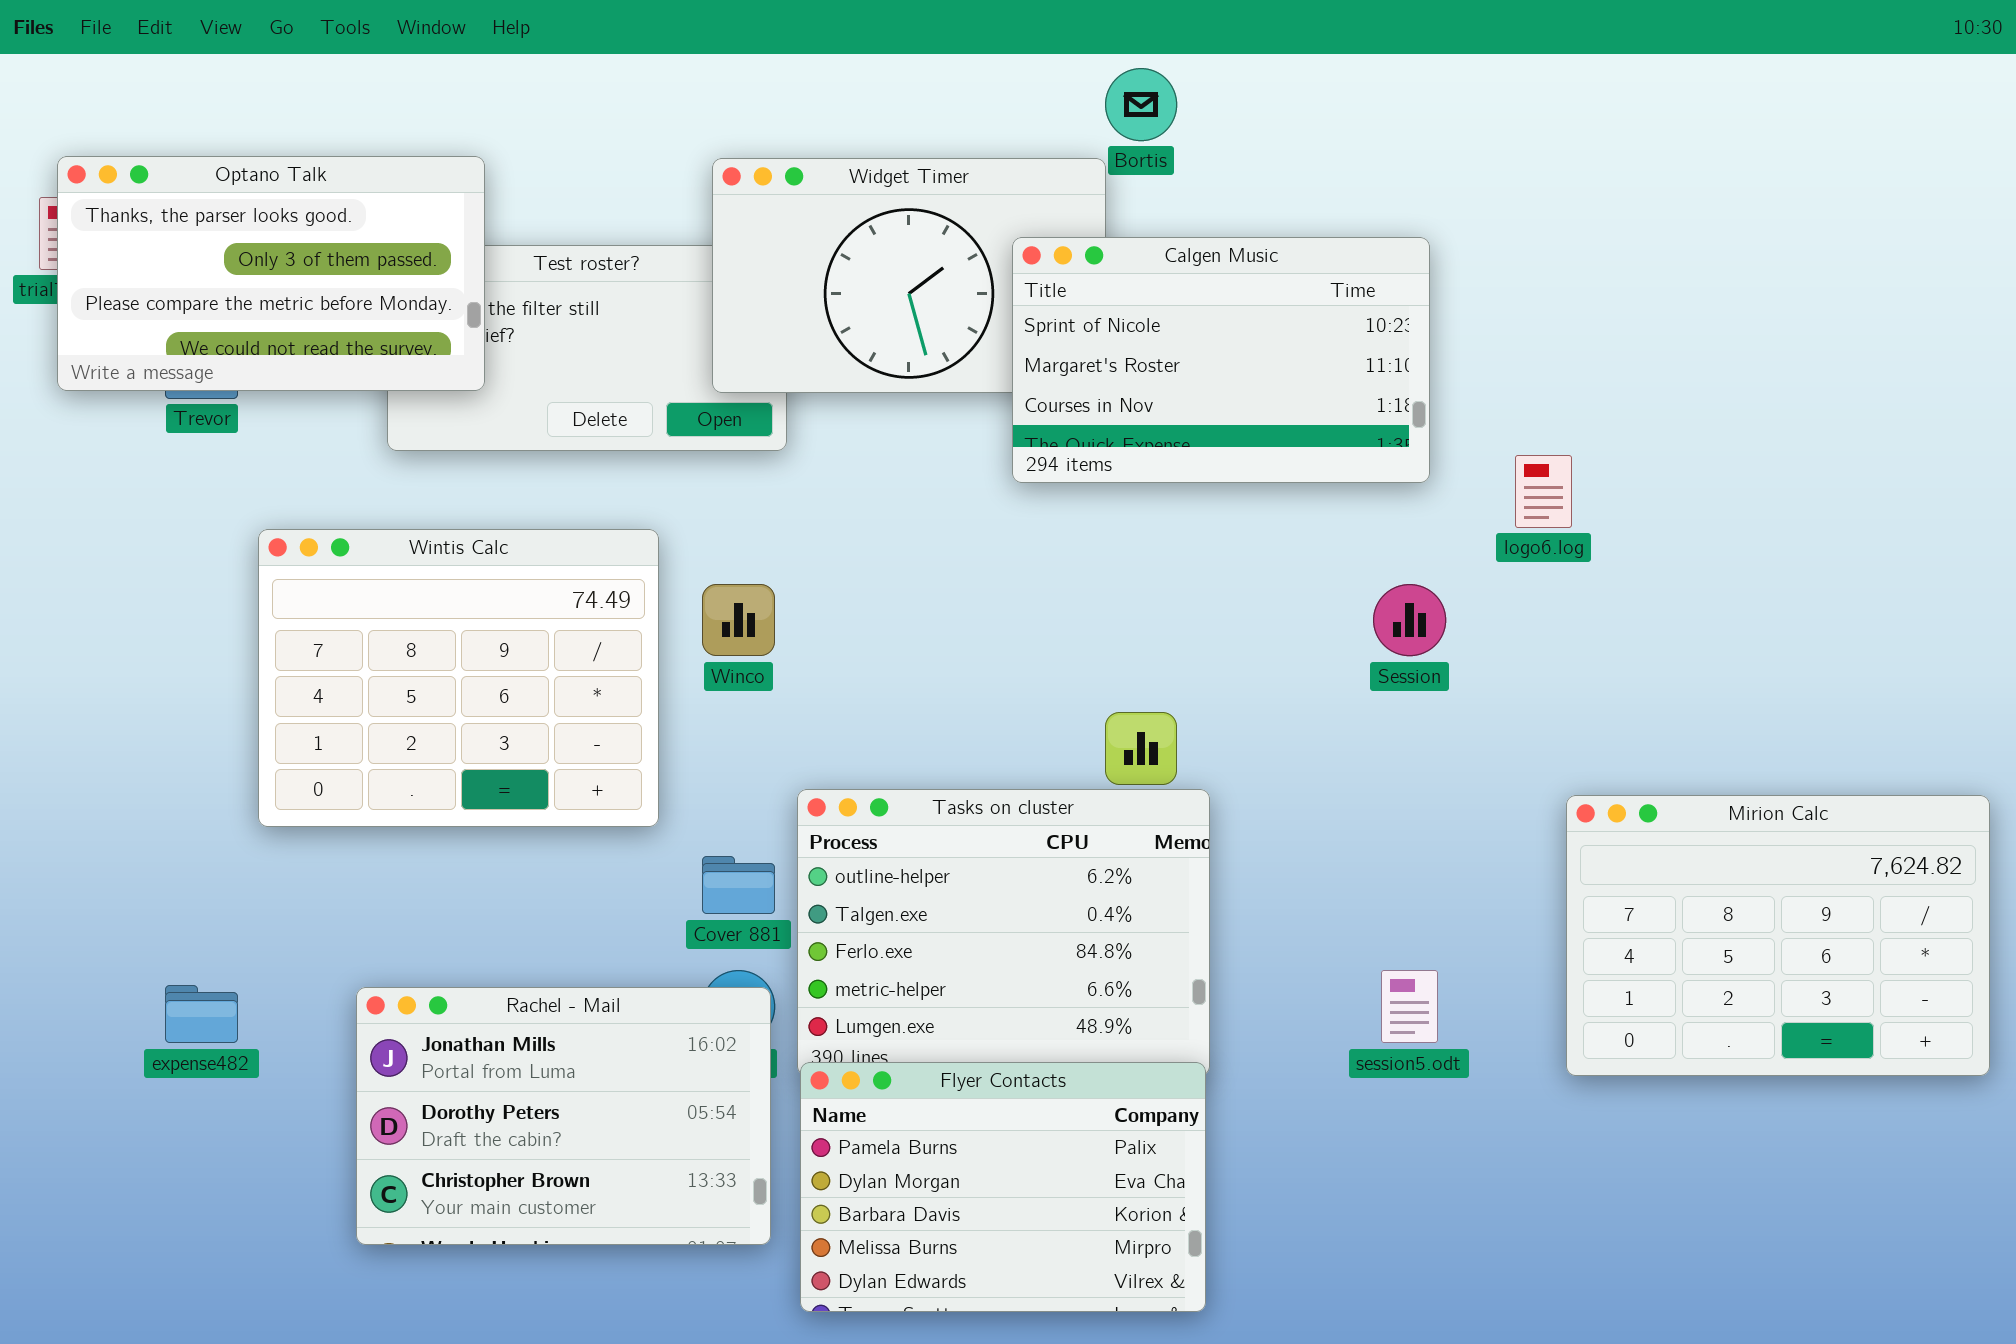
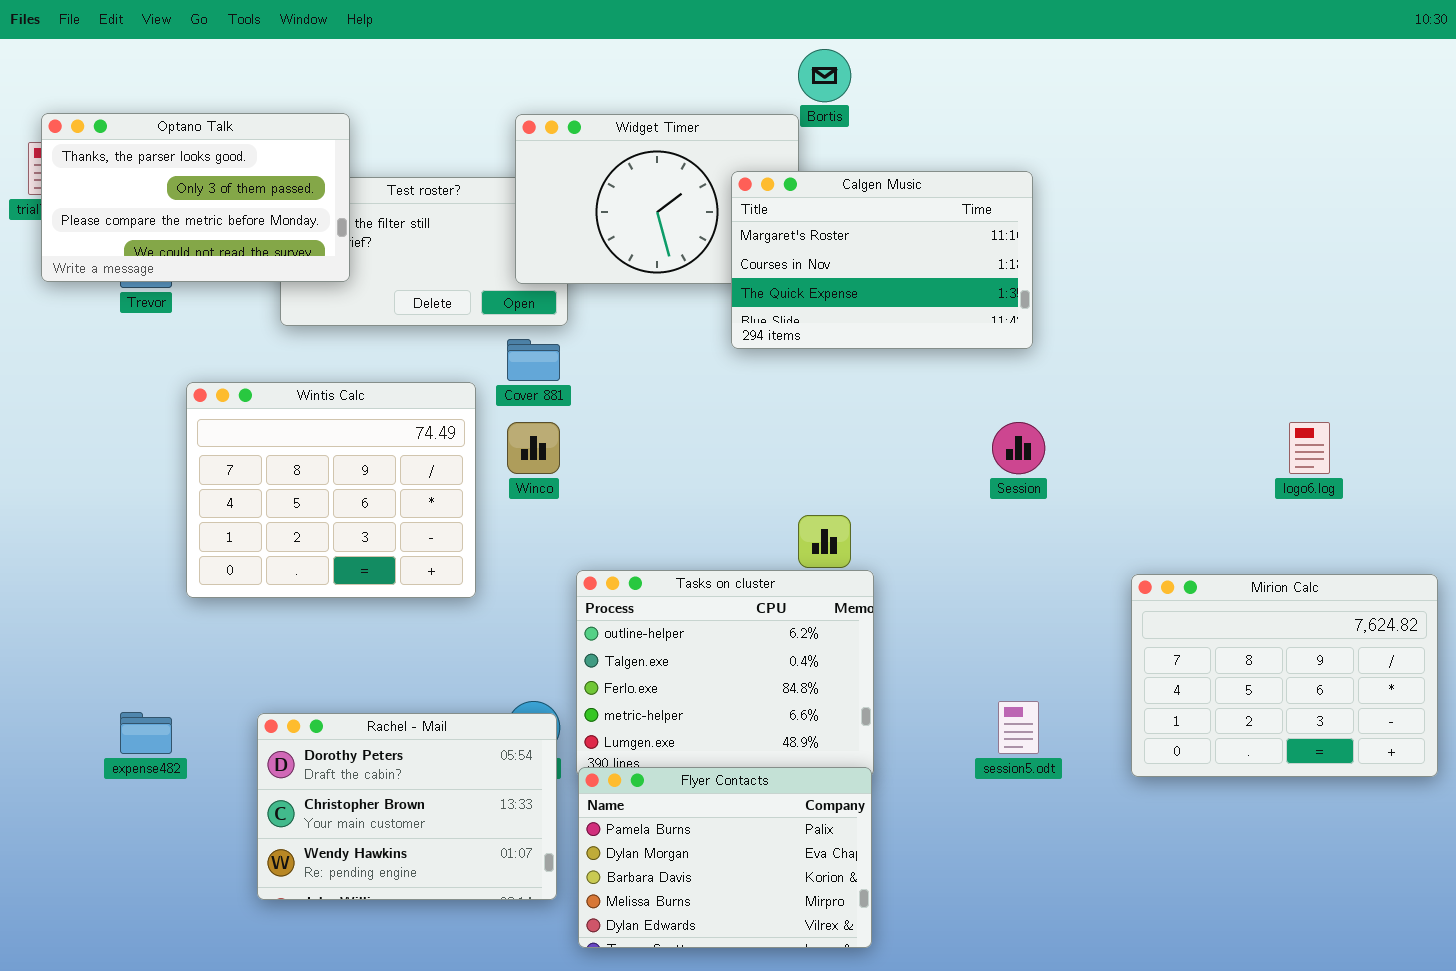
Calgen Music: [1012,237,1430,483] -> [731,171,1033,349], scrolled down 1 row
logo6.log: [1515,455,1572,528] -> [1289,422,1330,474], moved
Cover 881: [702,856,775,914] -> [507,339,560,381], moved
Rachel - Mail: [356,987,771,1245] -> [257,713,557,900], scrolled down 1 row

